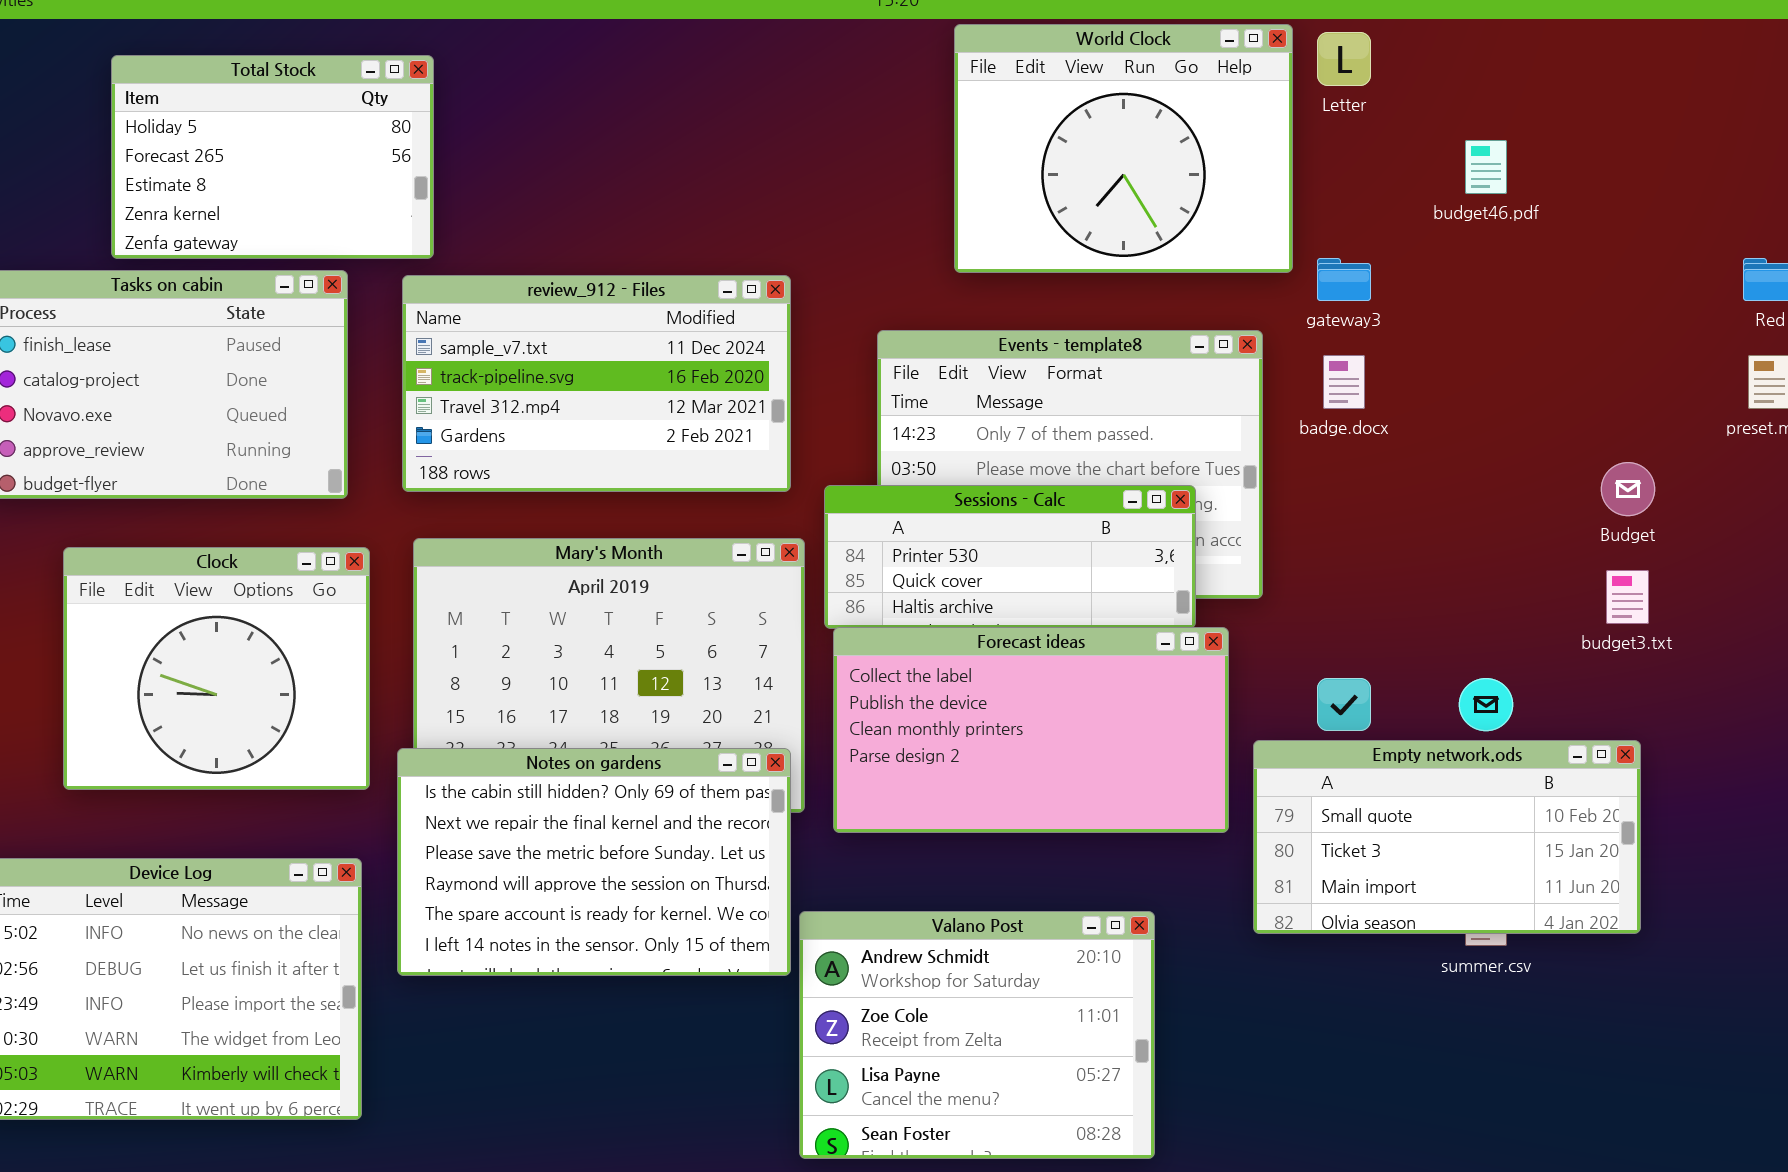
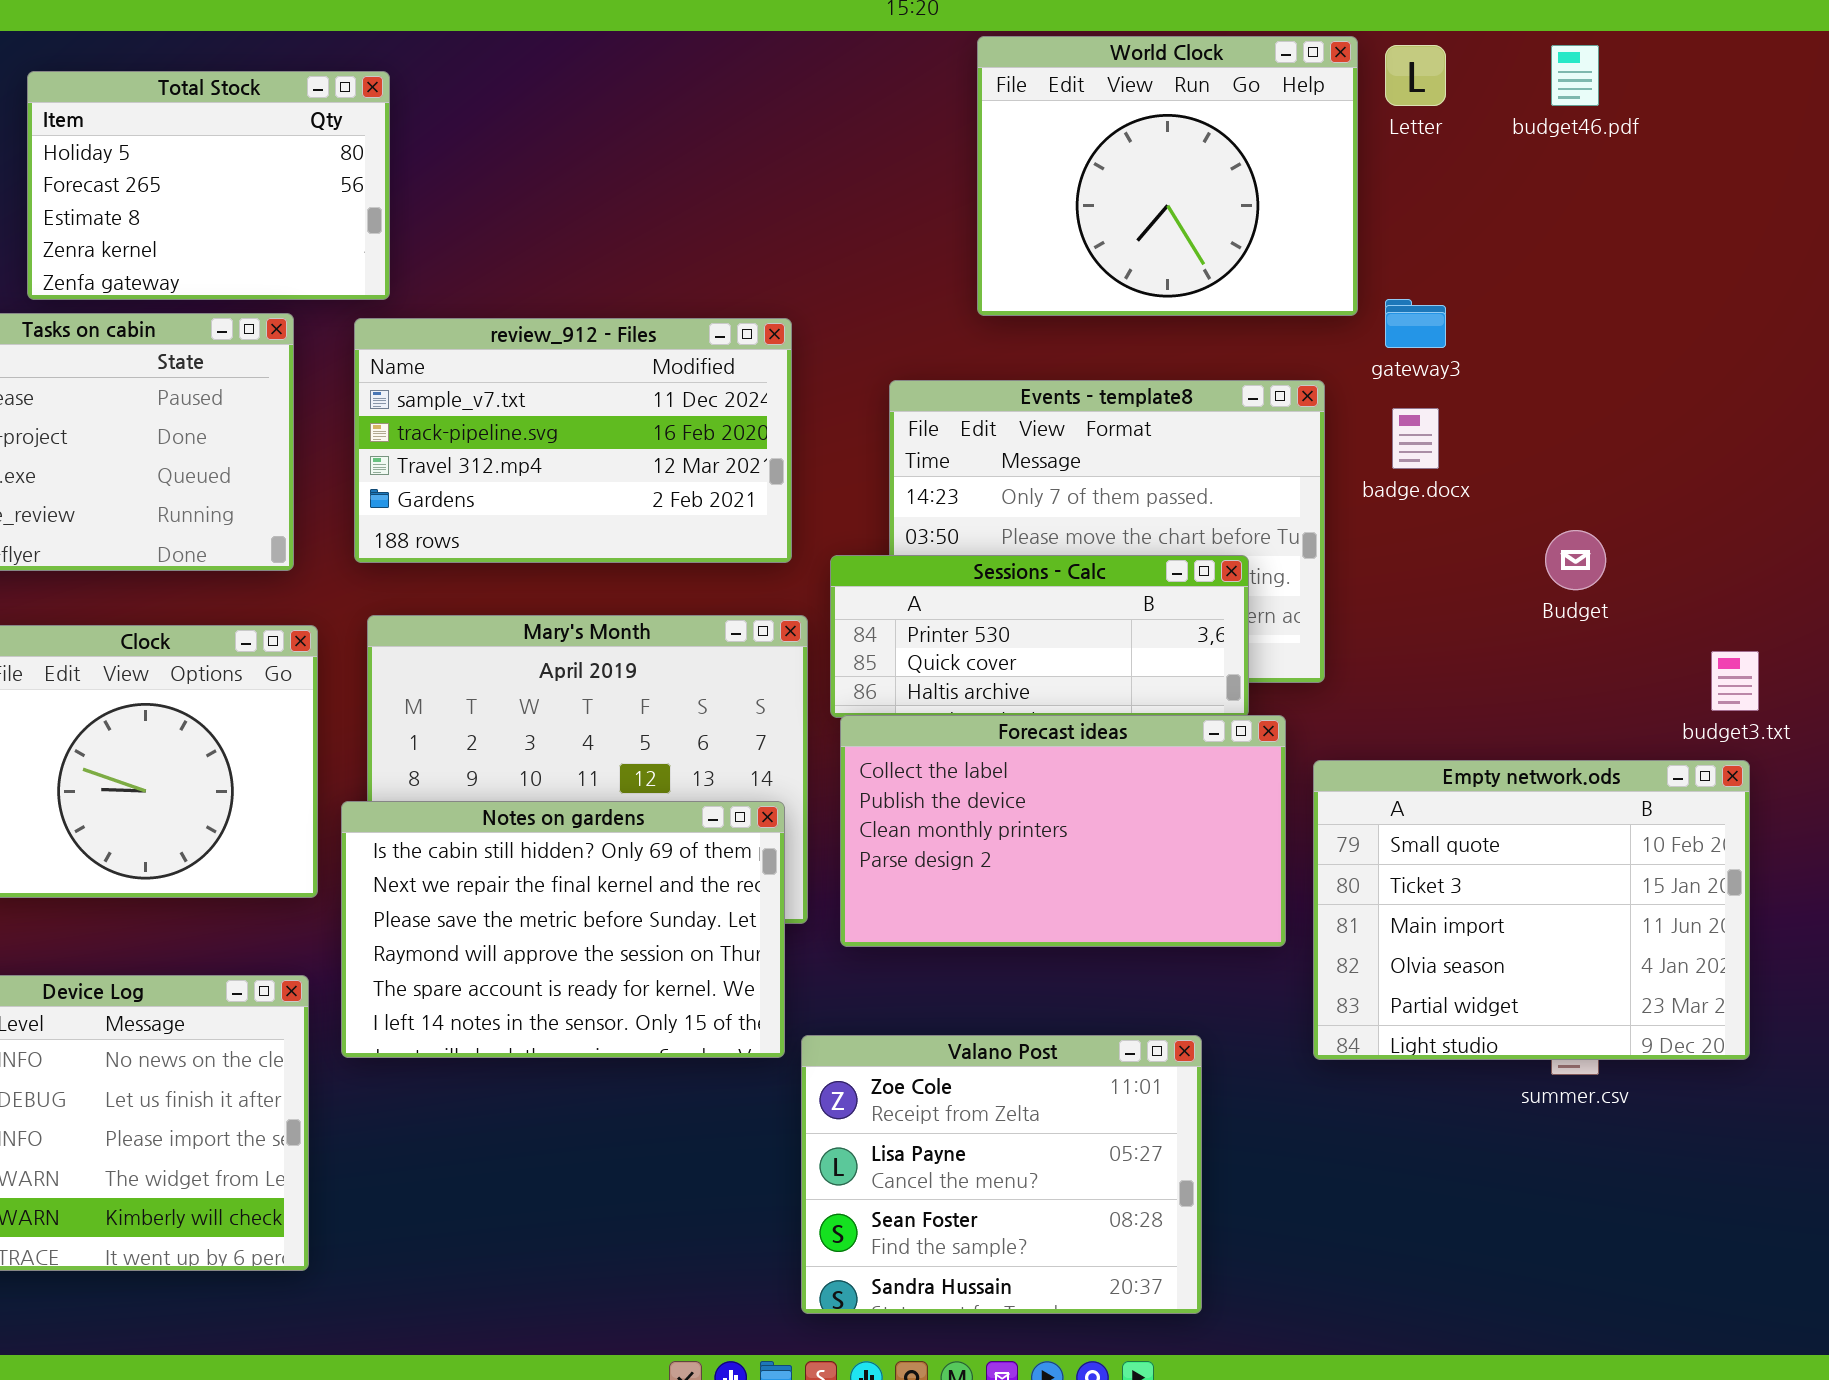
budget46.pdf: [1465,140,1507,194] -> [1551,45,1599,106], moved
Budget: [1601,462,1655,516] -> [1545,530,1606,590], moved
Empty network.ods: [1253,740,1641,934] -> [1313,760,1750,1060], resized
Notes on gardens: [397,748,791,976] -> [341,801,785,1058], moved
Valano Post: [799,911,1155,1159] -> [801,1035,1202,1314], scrolled down 1 row

